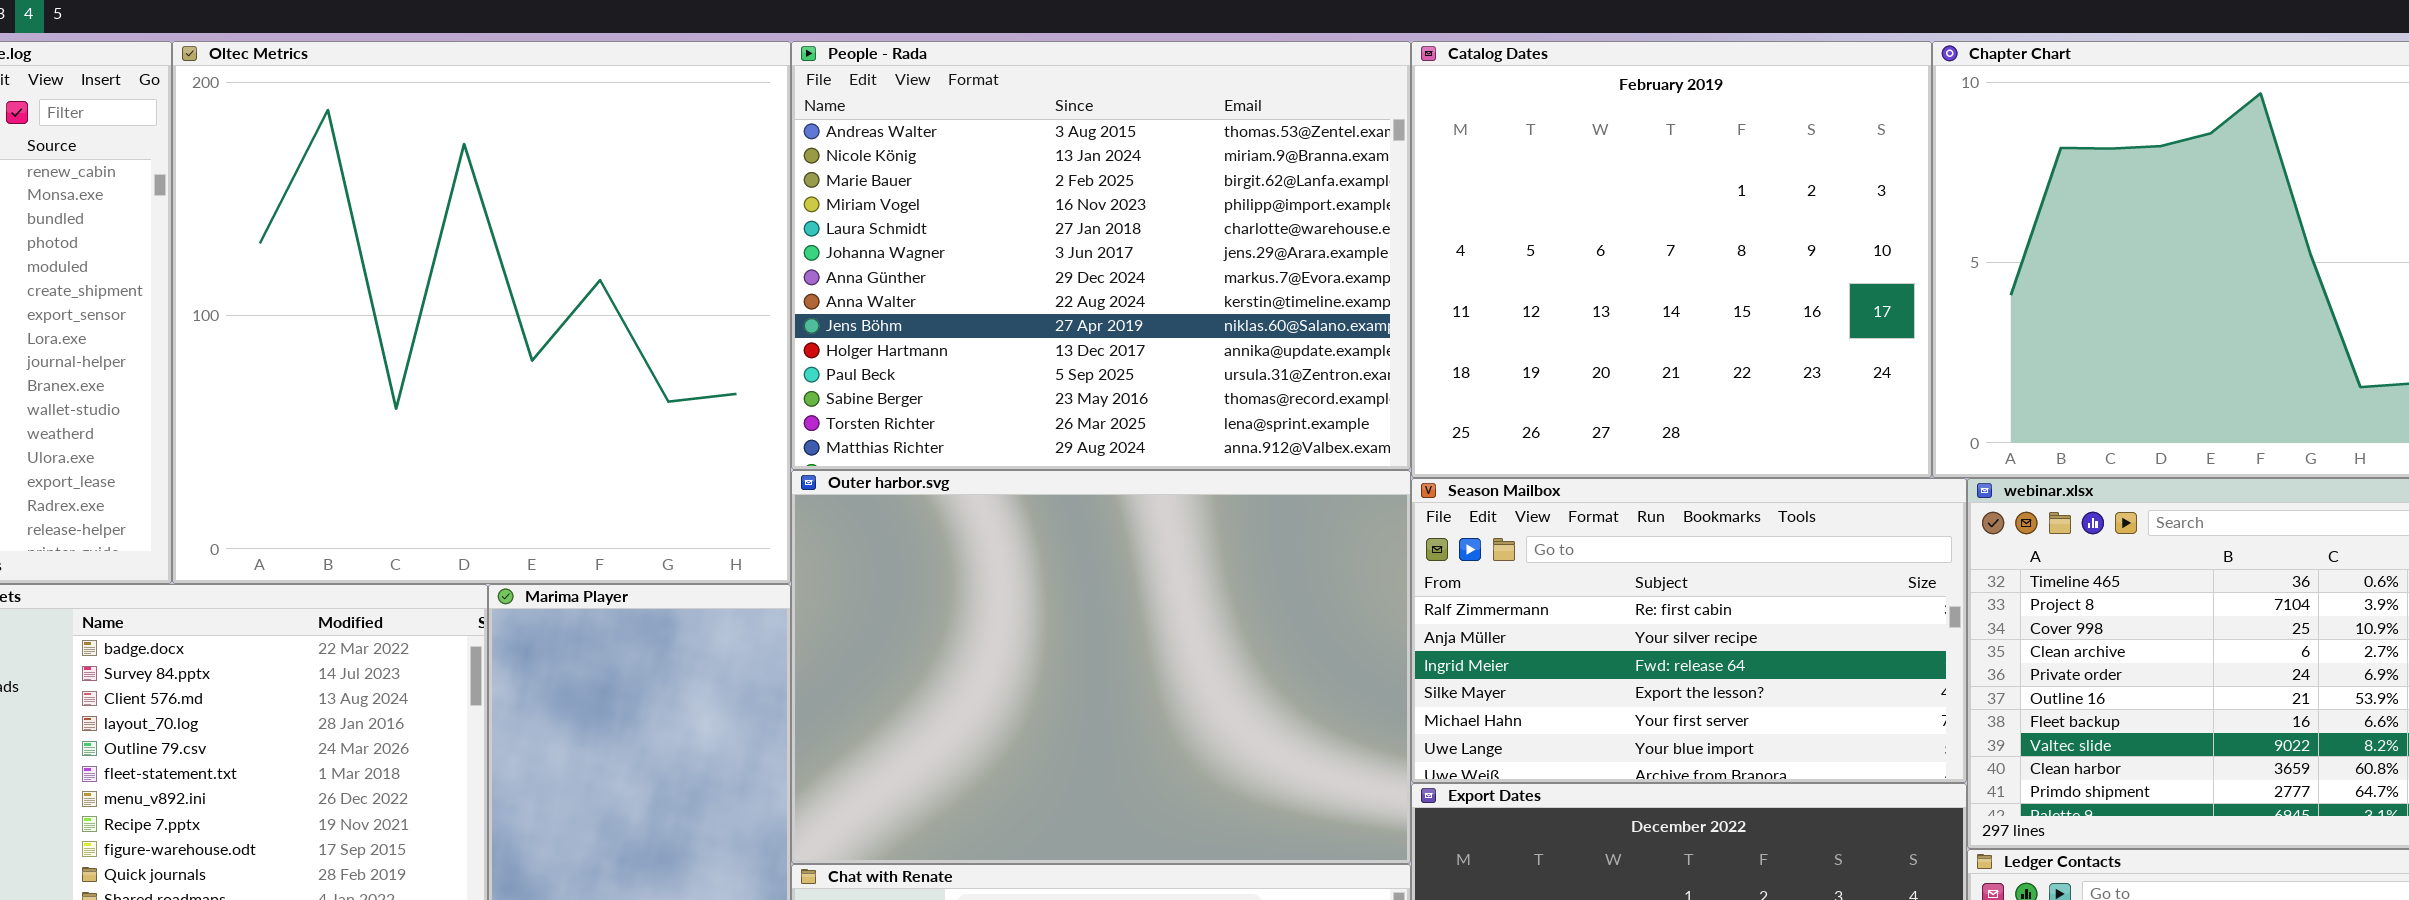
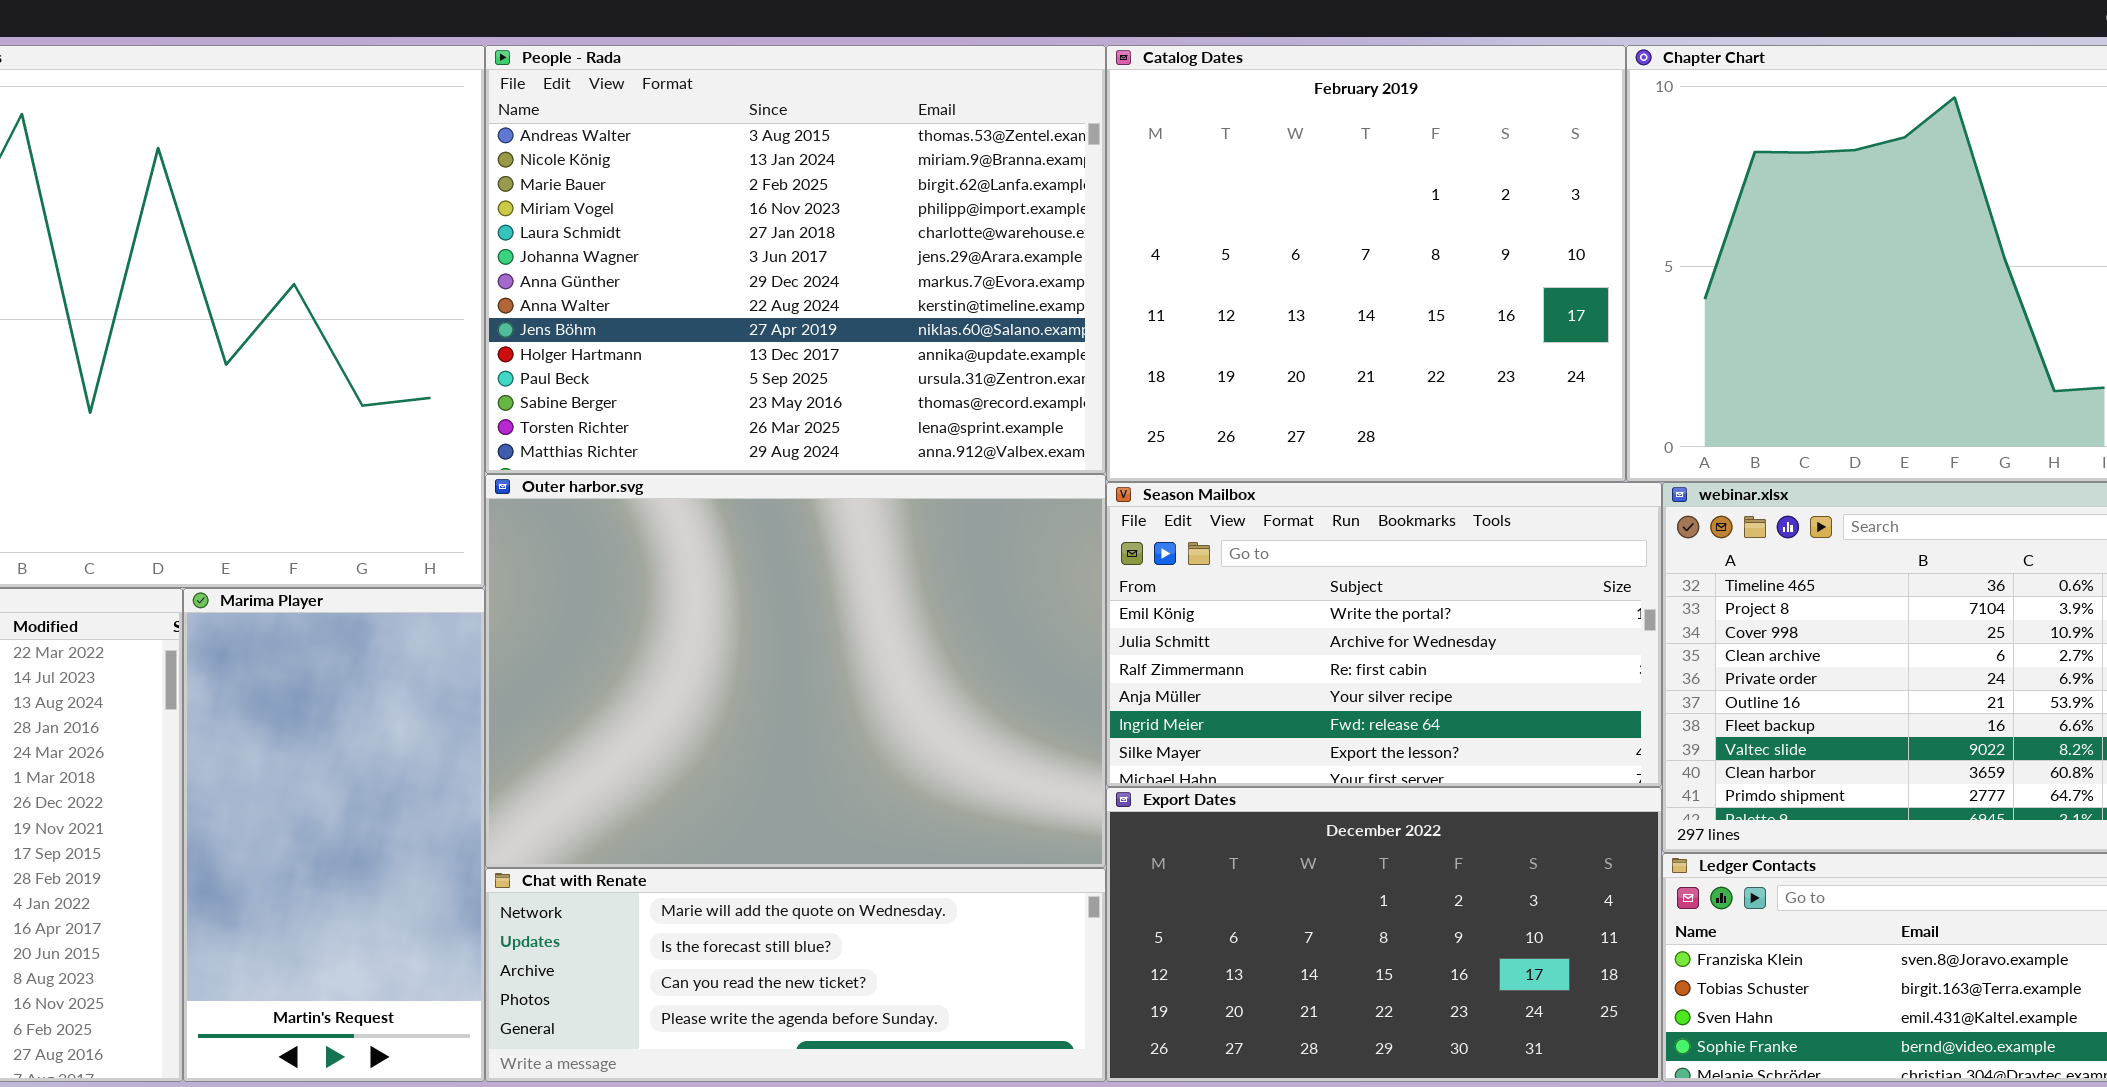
Season Mailbox: [1411,478,1967,783] -> [1106,482,1662,787], scrolled up 2 rows

